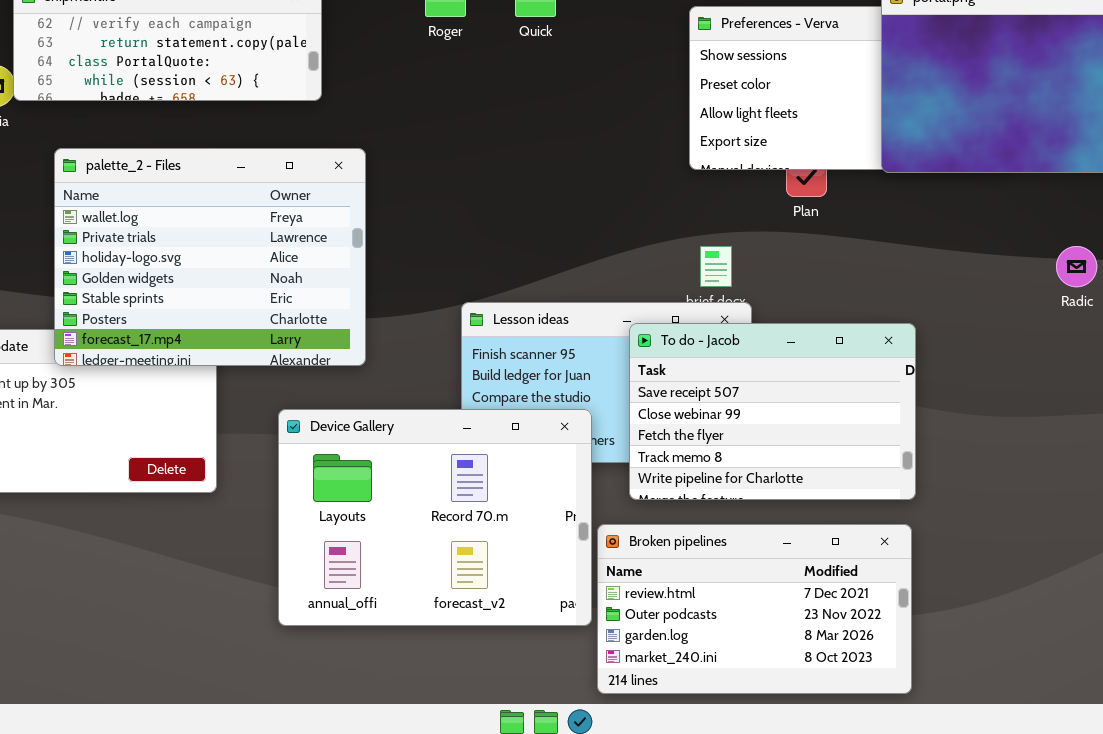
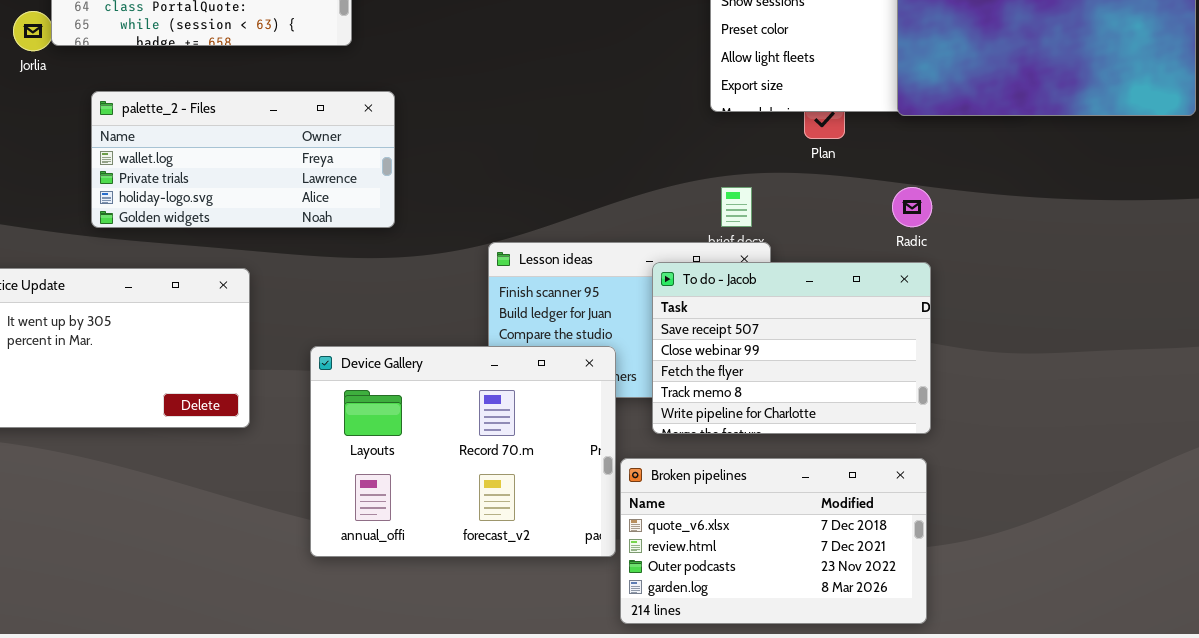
palette_2 - Files: [54,148,366,366] -> [91,91,395,228], resized
Radic: [1056,246,1097,287] -> [892,187,932,227], moved
Broken pipelines: [597,524,912,694] -> [620,458,927,624], scrolled up 1 row

